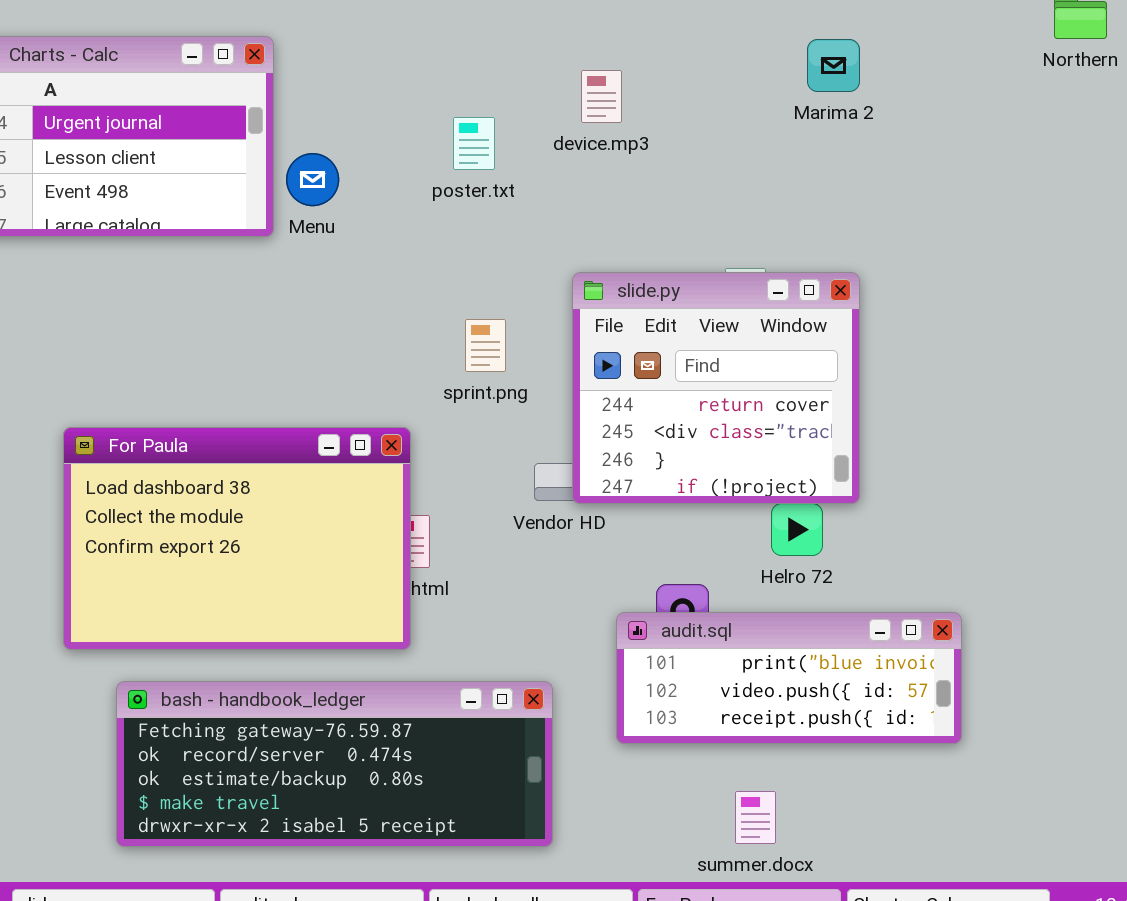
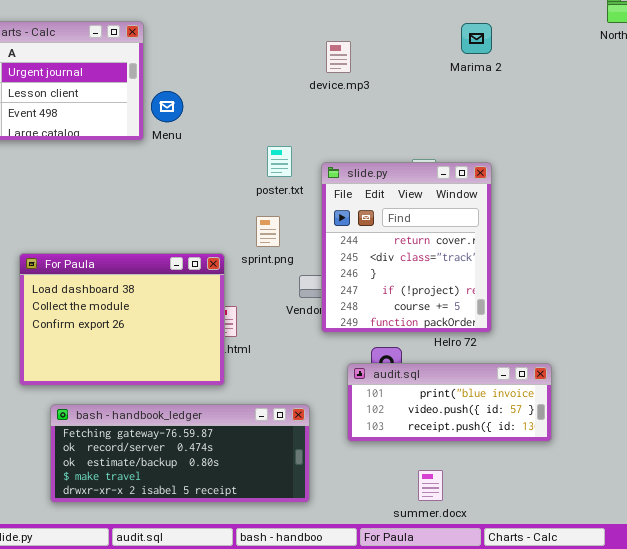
poster.txt: [453,117,495,170] -> [267,146,292,177], moved
slide.py: [572,272,860,504] -> [321,162,492,333], resized
sprint.png: [465,319,506,372] -> [256,216,280,247], moved

